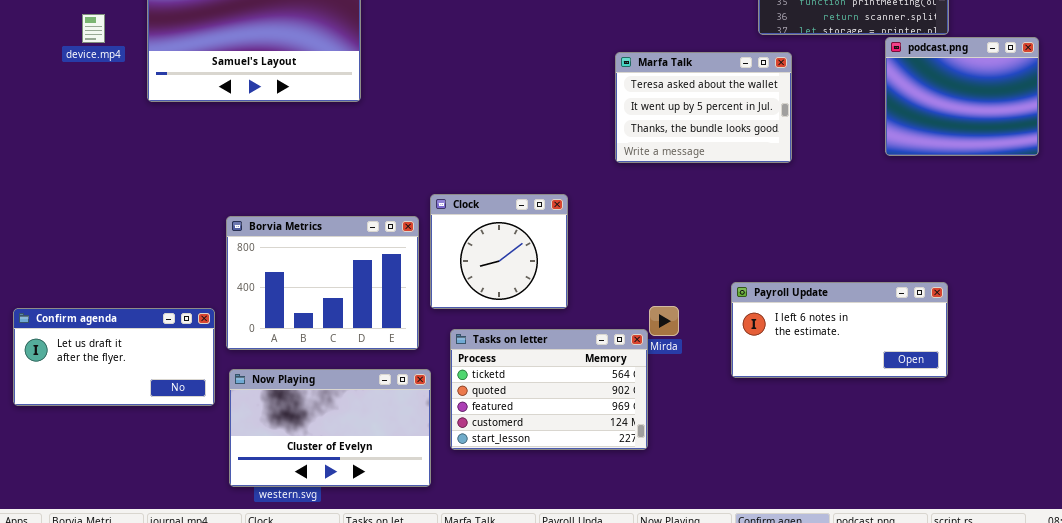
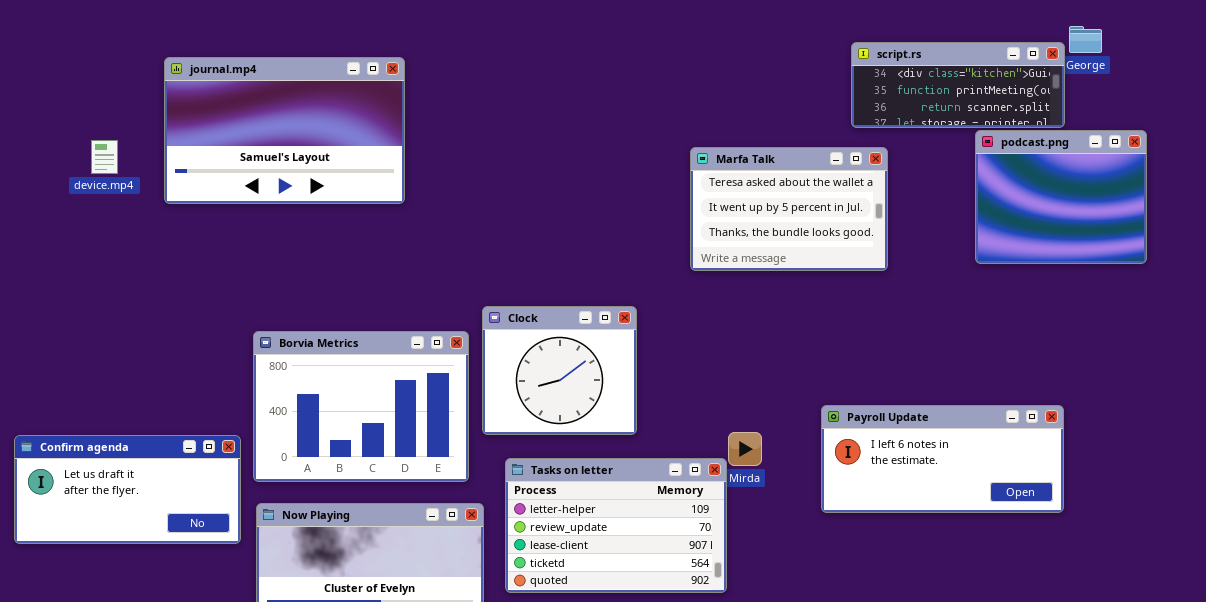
device.mp4: [82,14,105,43] -> [91,140,118,174], moved
podcast.png: [885,37,1039,156] -> [975,130,1147,264], moved
Tasks on letter: [450,329,648,450] -> [505,458,727,593], scrolled up 3 rows

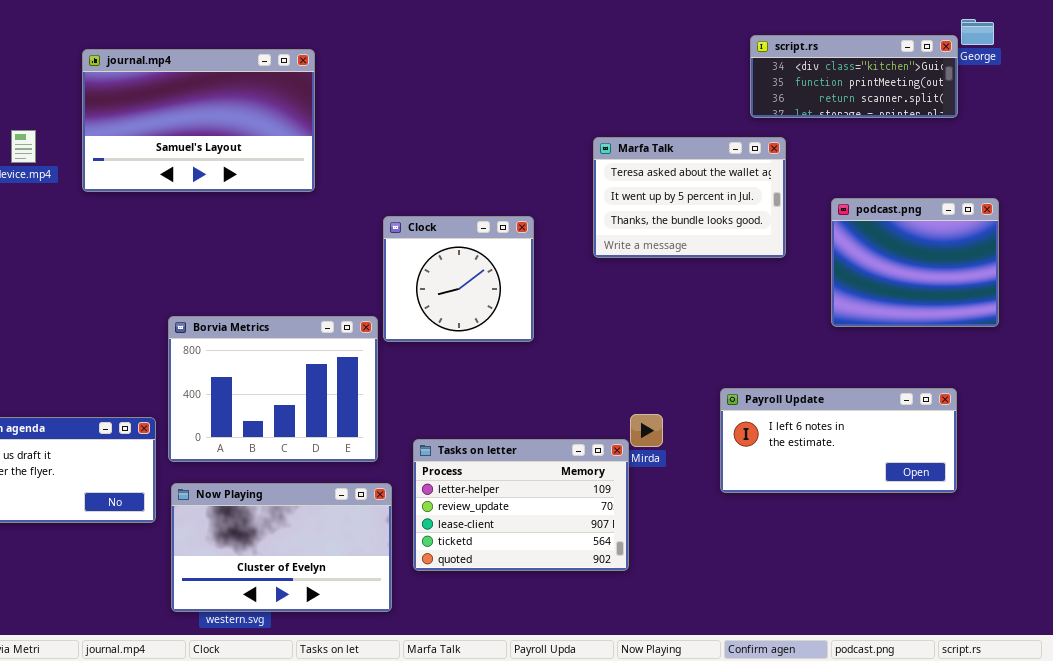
podcast.png: [975,130,1147,264] -> [831,198,999,327], moved
Clock: [482,306,637,435] -> [383,216,534,342], moved

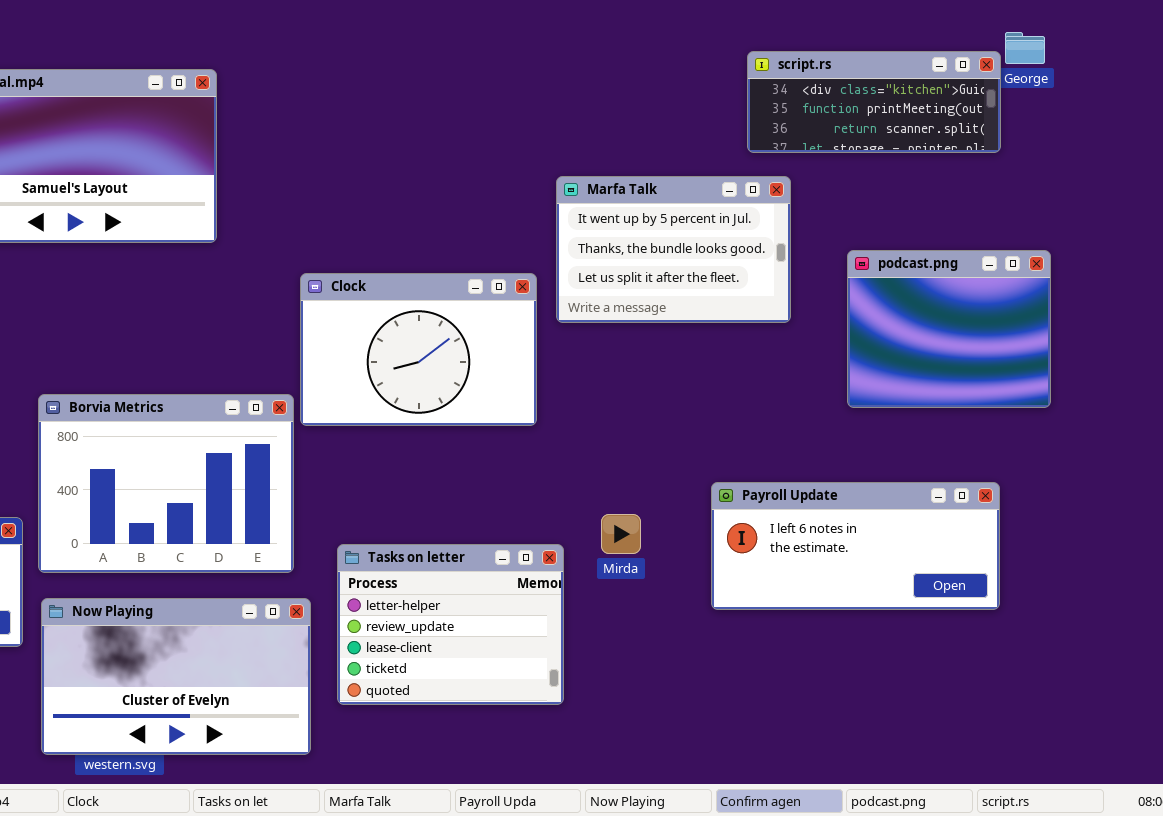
Marfa Talk: [593,137,786,258] -> [556,176,791,323], scrolled down 1 row
Clock: [383,216,534,342] -> [300,273,537,426], resized
Tasks on letter: [413,439,629,571] -> [337,544,564,705], resized

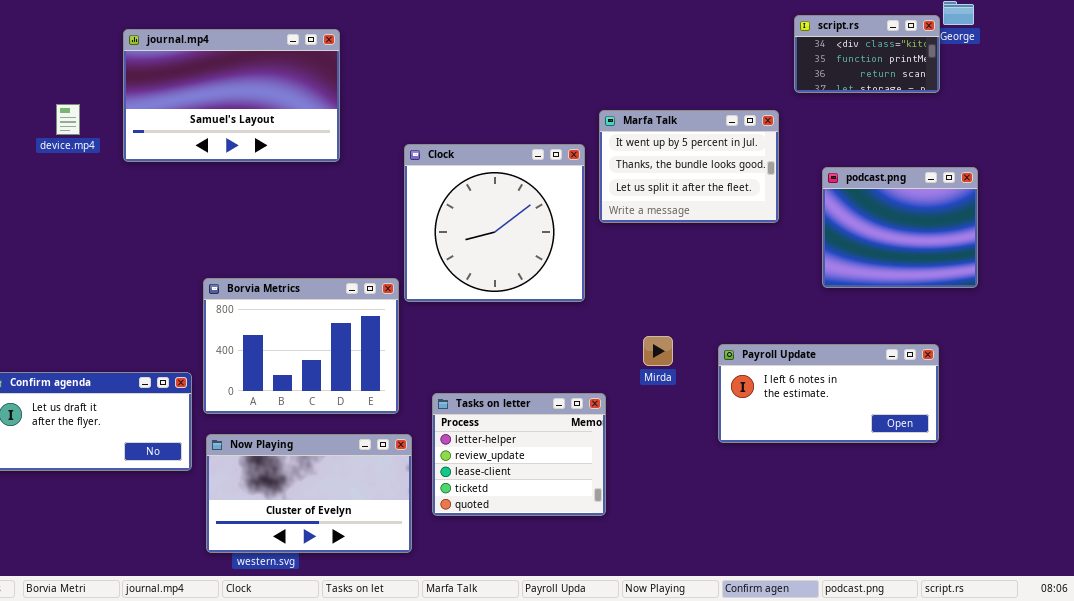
script.rs: [747,51,1001,153] -> [794,15,940,93], resized
Clock: [300,273,537,426] -> [404,144,585,302], resized
Mirda: [601,514,641,554] -> [643,336,673,366], moved

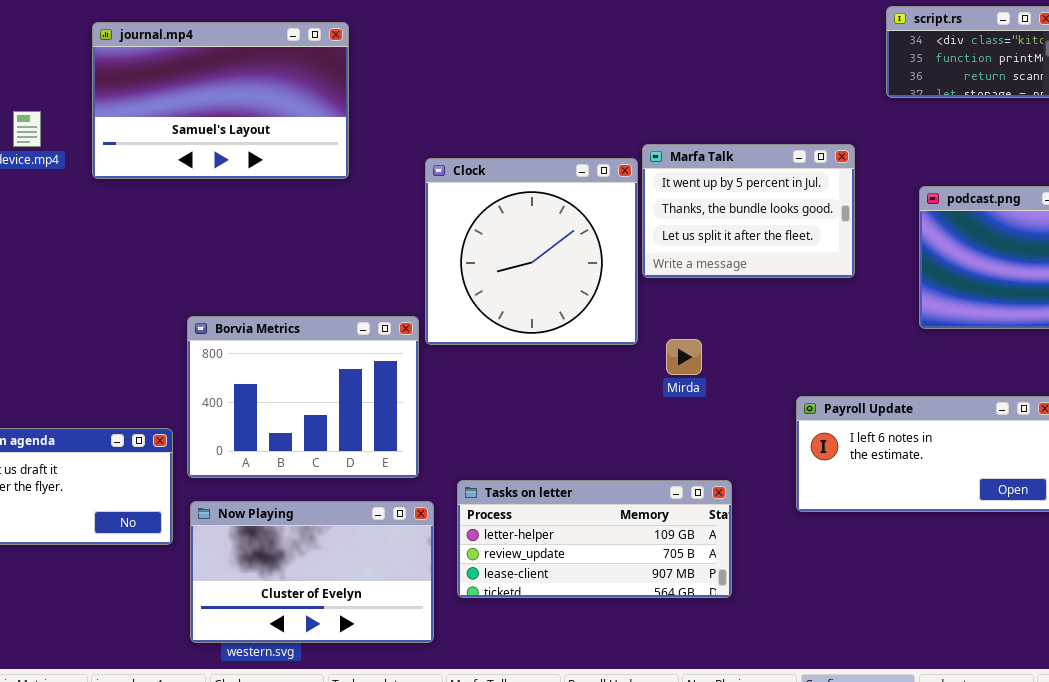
Marfa Talk: [599,110,779,223] -> [642,144,855,278], moved
Mirda: [643,336,673,366] -> [666,339,702,375], moved
Tasks on letter: [432,393,606,516] -> [457,480,732,598], resized

